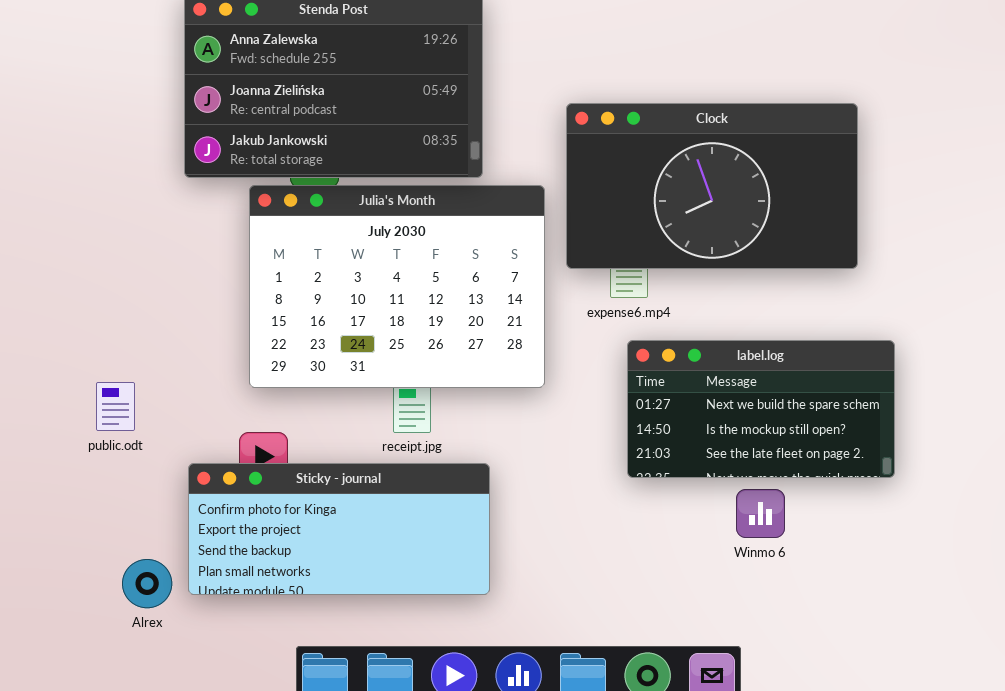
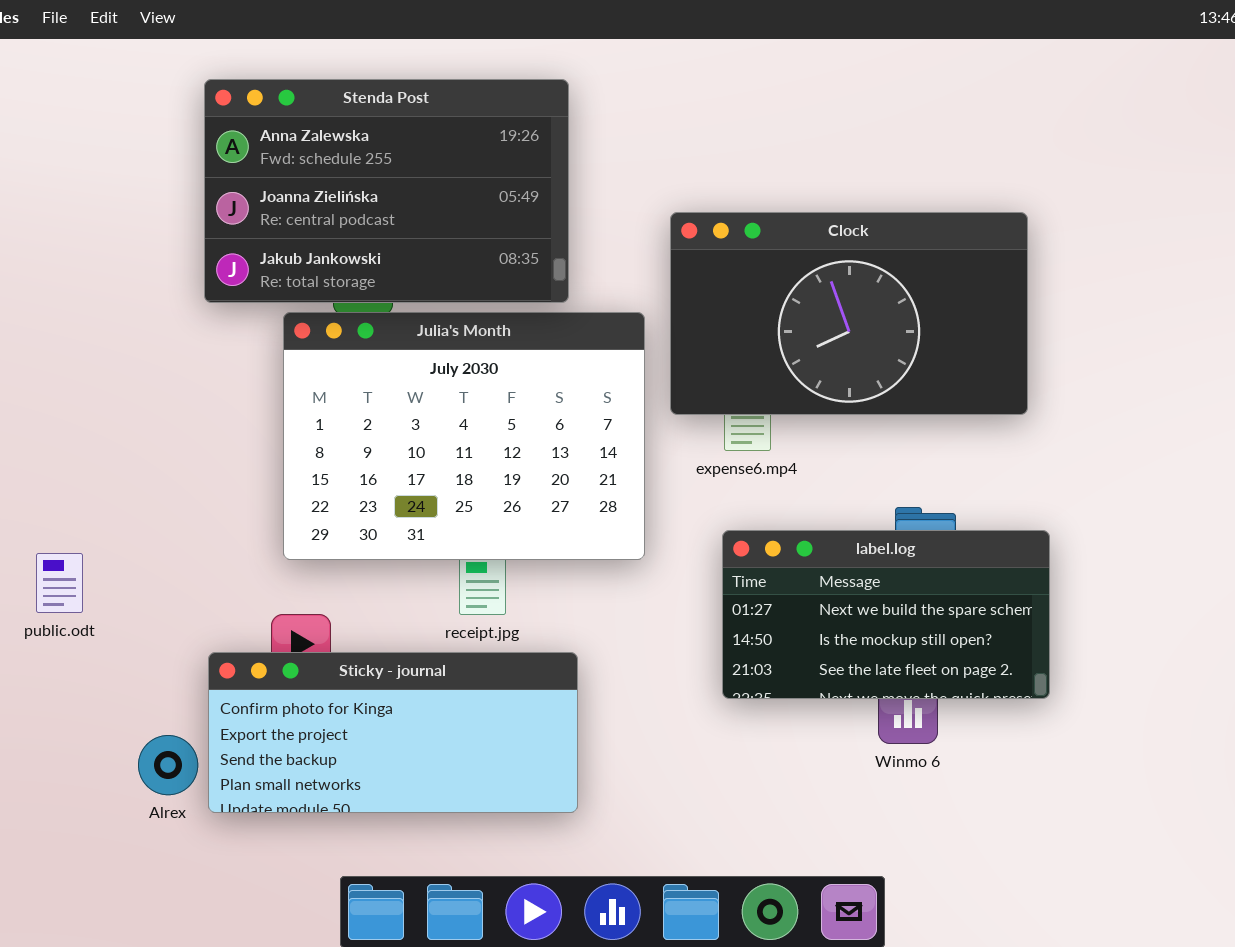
label.log: [627,340,895,478] -> [722,530,1050,699], moved
public.odt: [96,382,135,431] -> [36,553,83,613], moved
Alrex: [122,559,172,608] -> [138,735,198,795], moved

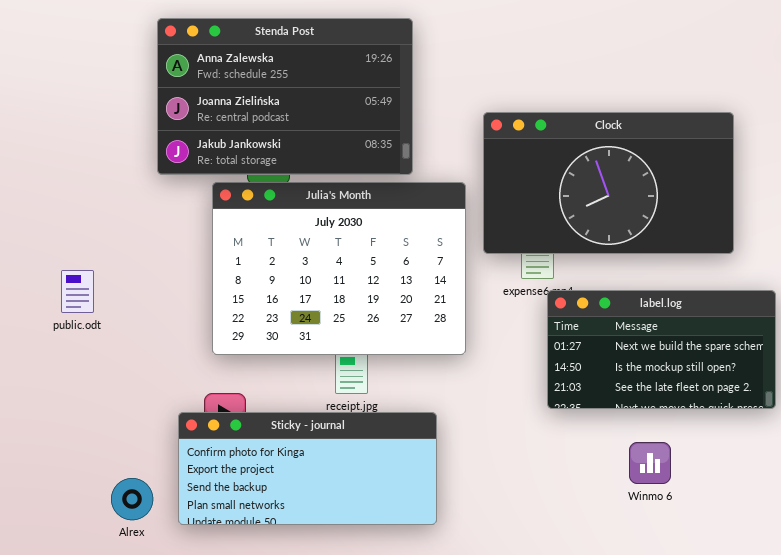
label.log: [722,530,1050,699] -> [547,290,776,409], moved
public.odt: [36,553,83,613] -> [61,270,94,313], moved
Sticky - journal: [208,652,578,813] -> [178,412,437,525], moved

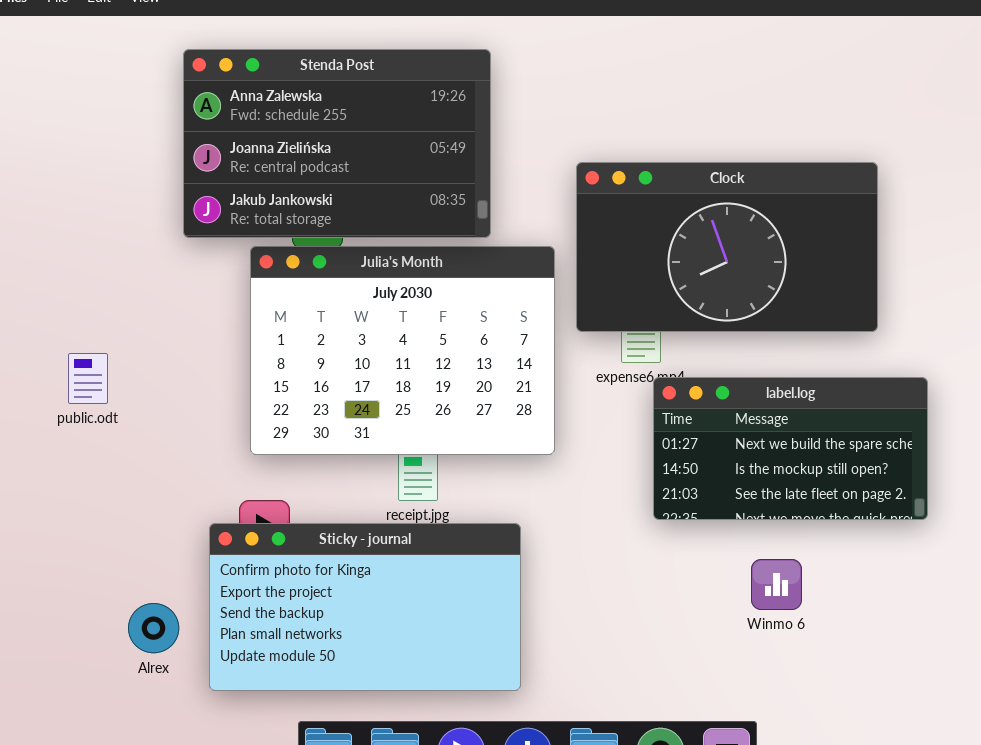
Sticky - journal: [178,412,437,525] -> [209,523,521,691], resized

